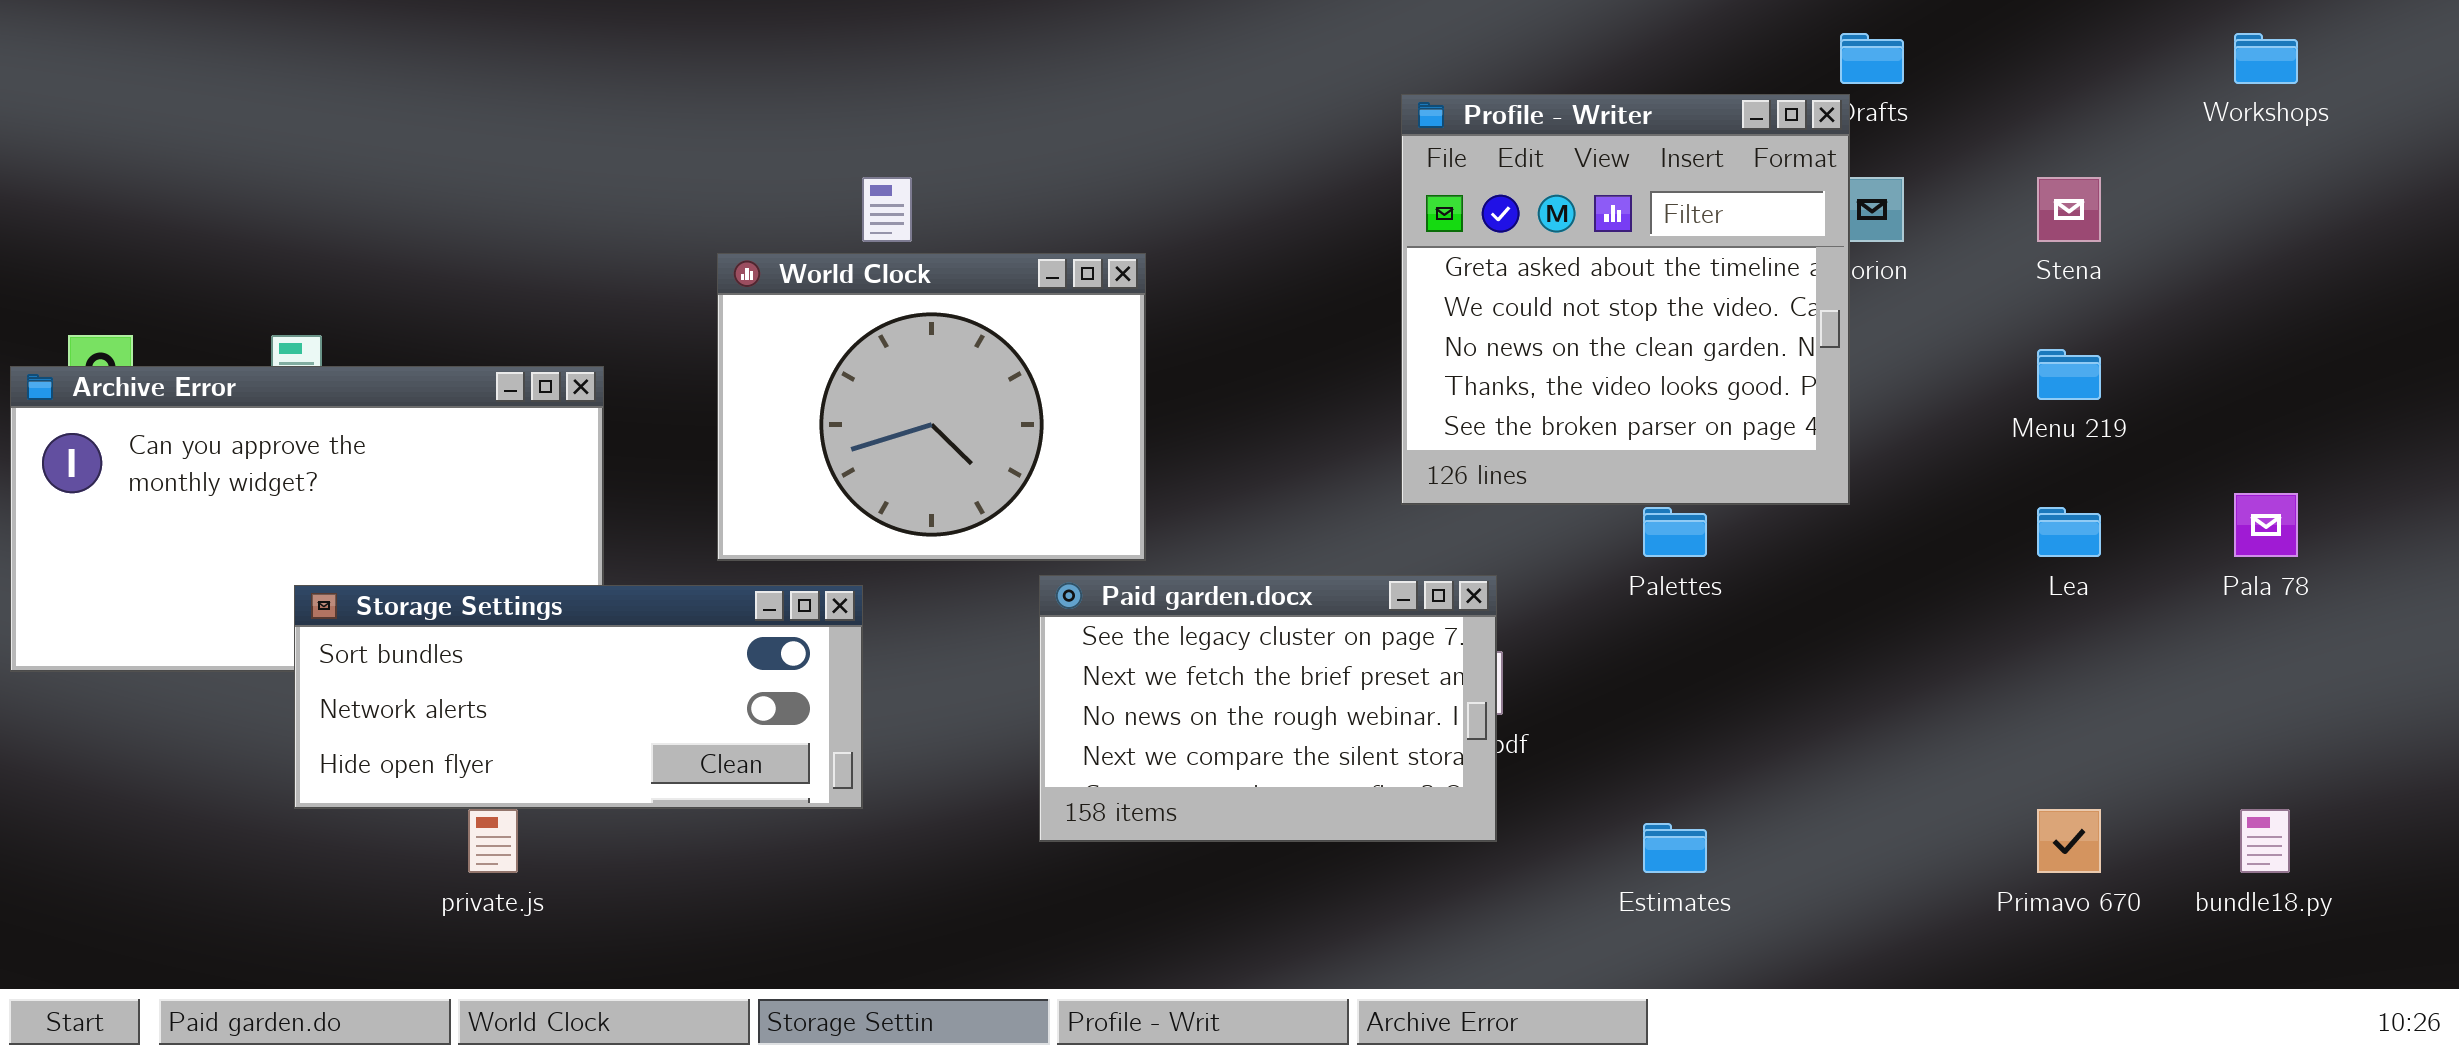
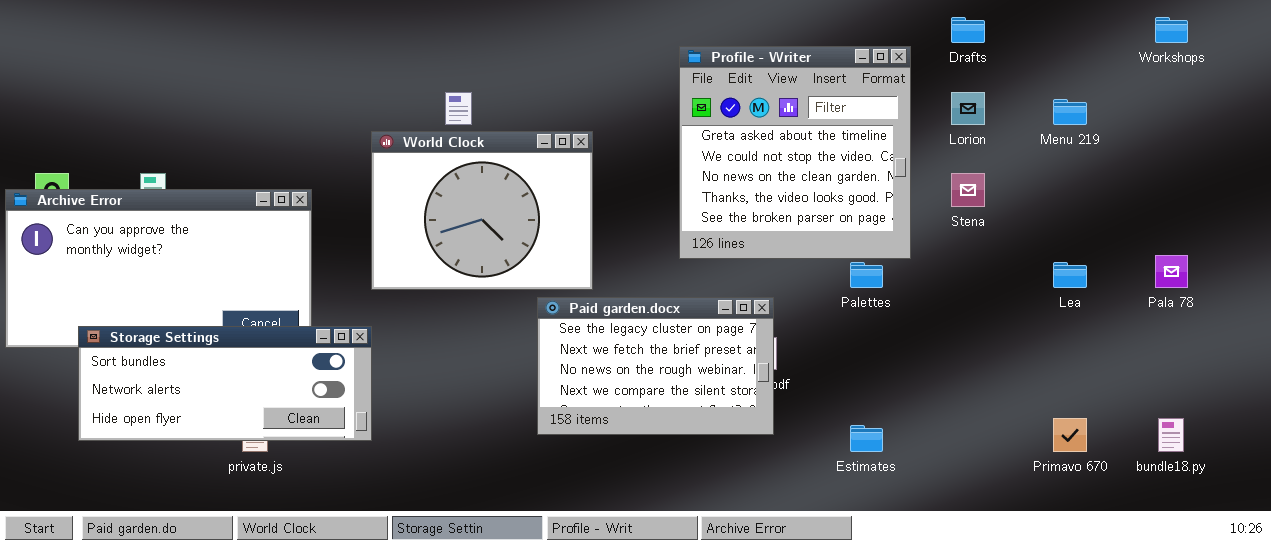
Profile - Writer: [1401,94,1850,505] -> [679,46,911,259], moved
Stena: [2037,177,2101,242] -> [951,173,985,207], moved
Menu 219: [2037,349,2101,400] -> [1053,99,1087,125], moved
Storage Settings: [294,585,863,809] -> [78,326,372,441], moved

